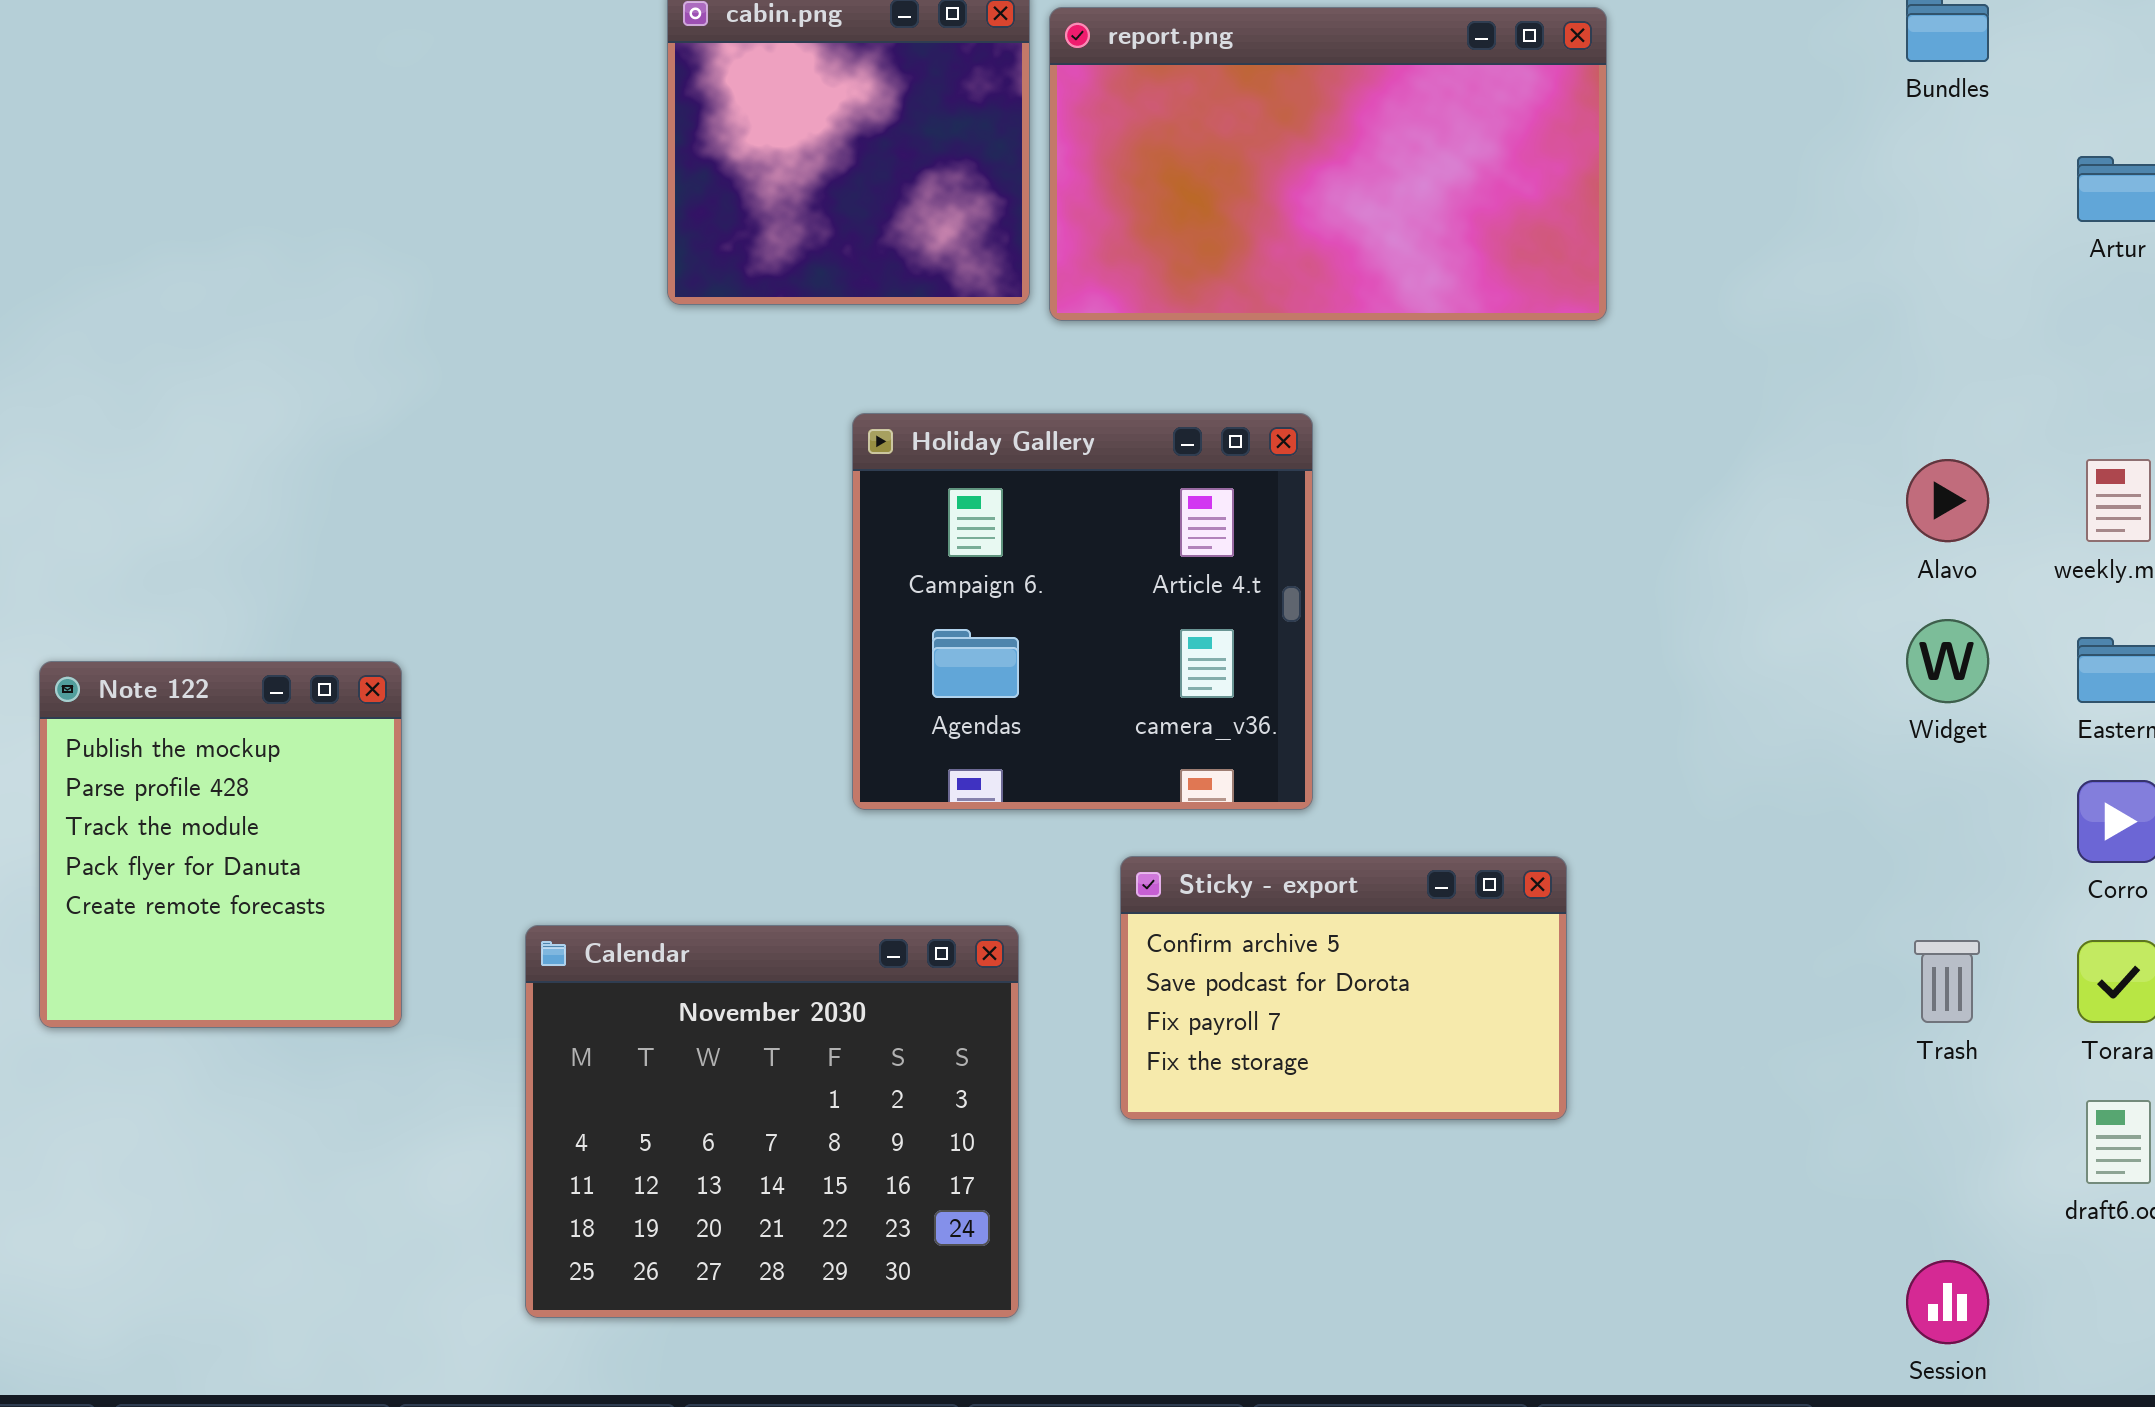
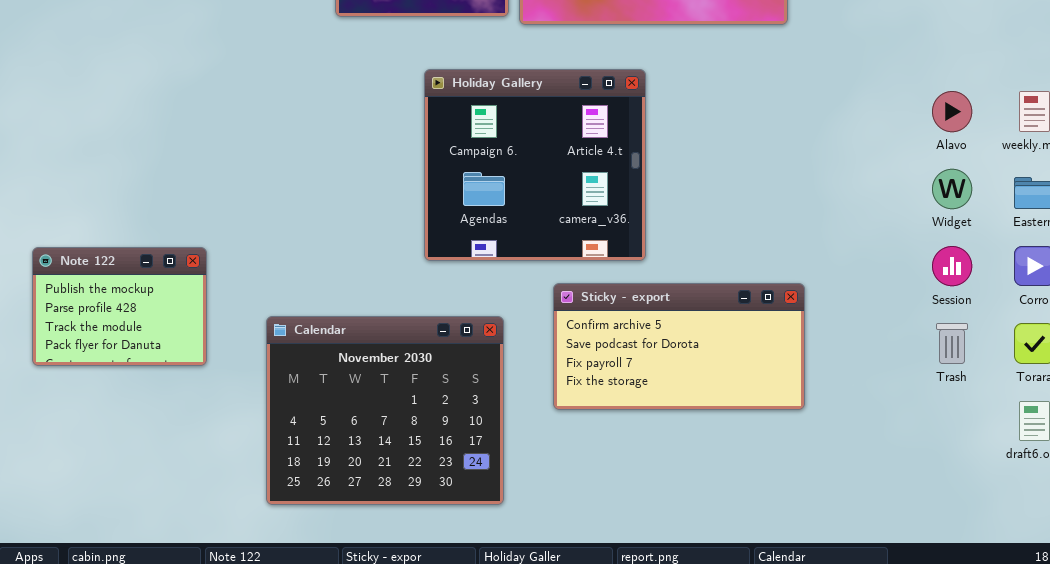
Note 122: [39,661,402,1028] -> [32,247,207,366], resized
Sticky - export: [1120,856,1567,1120] -> [553,283,805,410], resized
Session: [1906,1260,1989,1344] -> [932,246,972,286], moved

